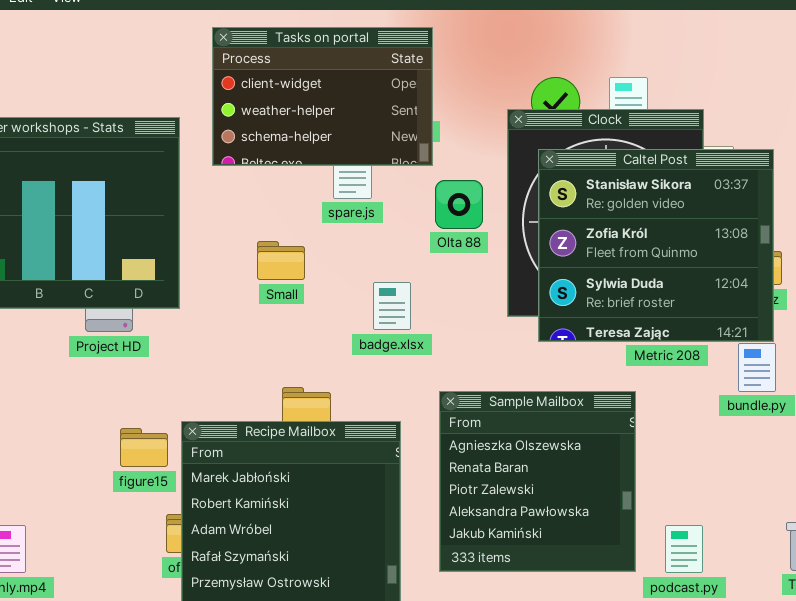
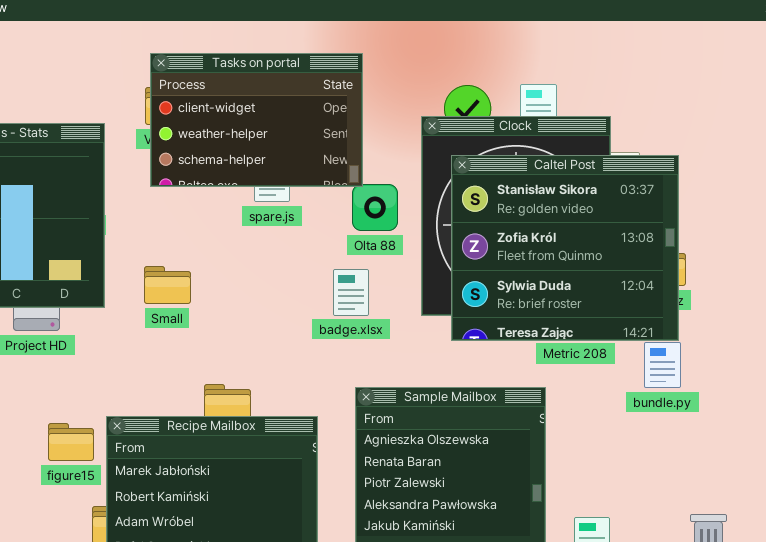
Tasks on portal: [212,27,433,166] -> [150,53,363,187], moved
Small: [257,241,305,280] -> [144,266,191,304], moved
badge.xlsx: [373,282,411,330] -> [333,269,369,316], moved

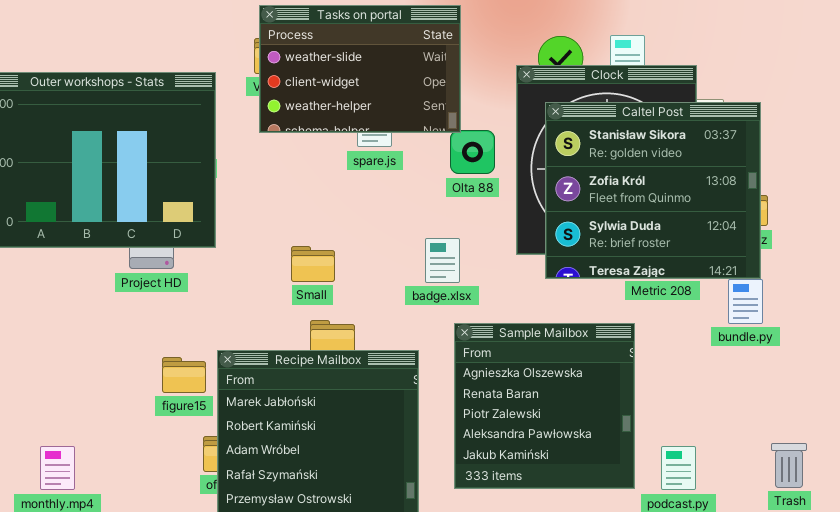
Tasks on portal: [150,53,363,187] -> [259,5,461,133], scrolled up 1 row
Small: [144,266,191,304] -> [291,246,335,282], moved
badge.xlsx: [333,269,369,316] -> [425,238,460,283], moved

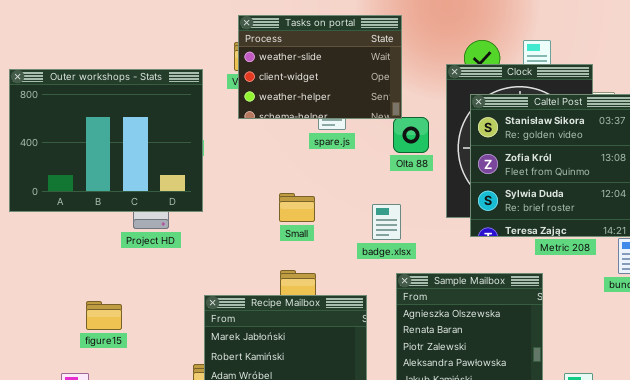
Small: [291,246,335,282] -> [279,193,315,222], moved
figure15: [162,357,206,393] -> [86,301,122,330], moved

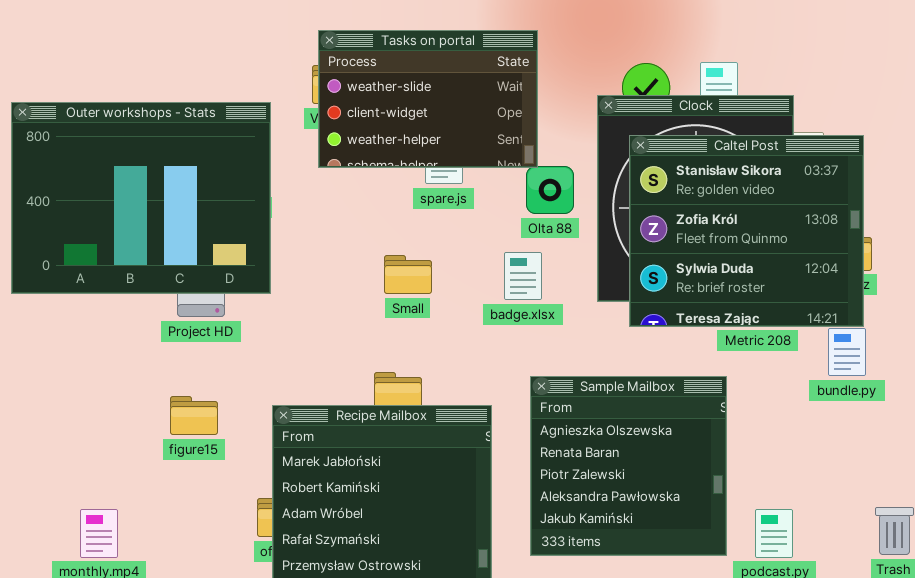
Small: [279,193,315,222] -> [384,255,432,294], moved
badge.xlsx: [372,204,401,240] -> [504,252,542,300], moved
figure15: [86,301,122,330] -> [170,396,218,435], moved

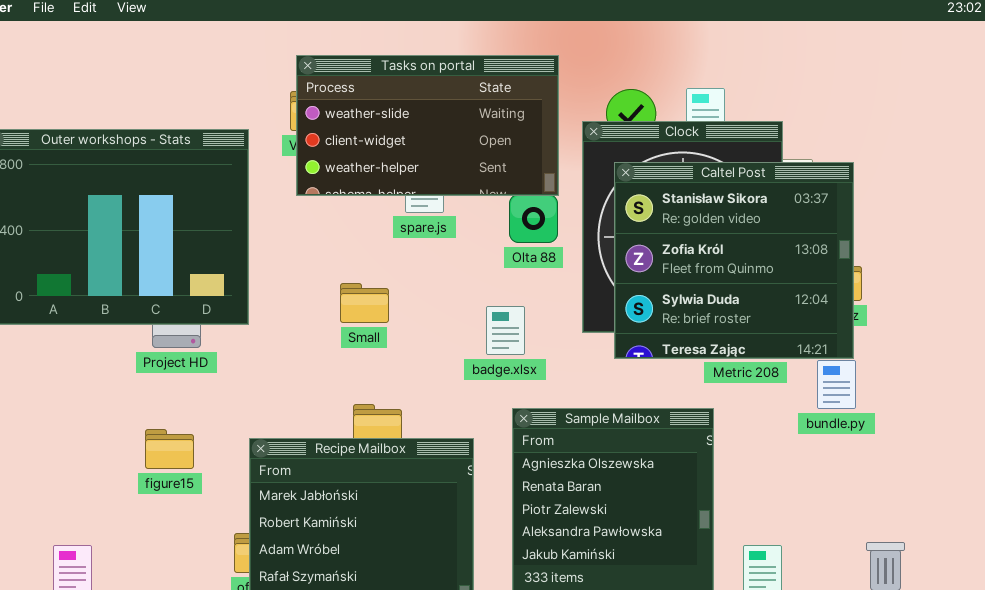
Tasks on portal: [318,30,538,168] -> [296,55,559,196], resized
badge.xlsx: [504,252,542,300] -> [486,306,525,355], moved
Small: [384,255,432,294] -> [340,283,389,323], moved

